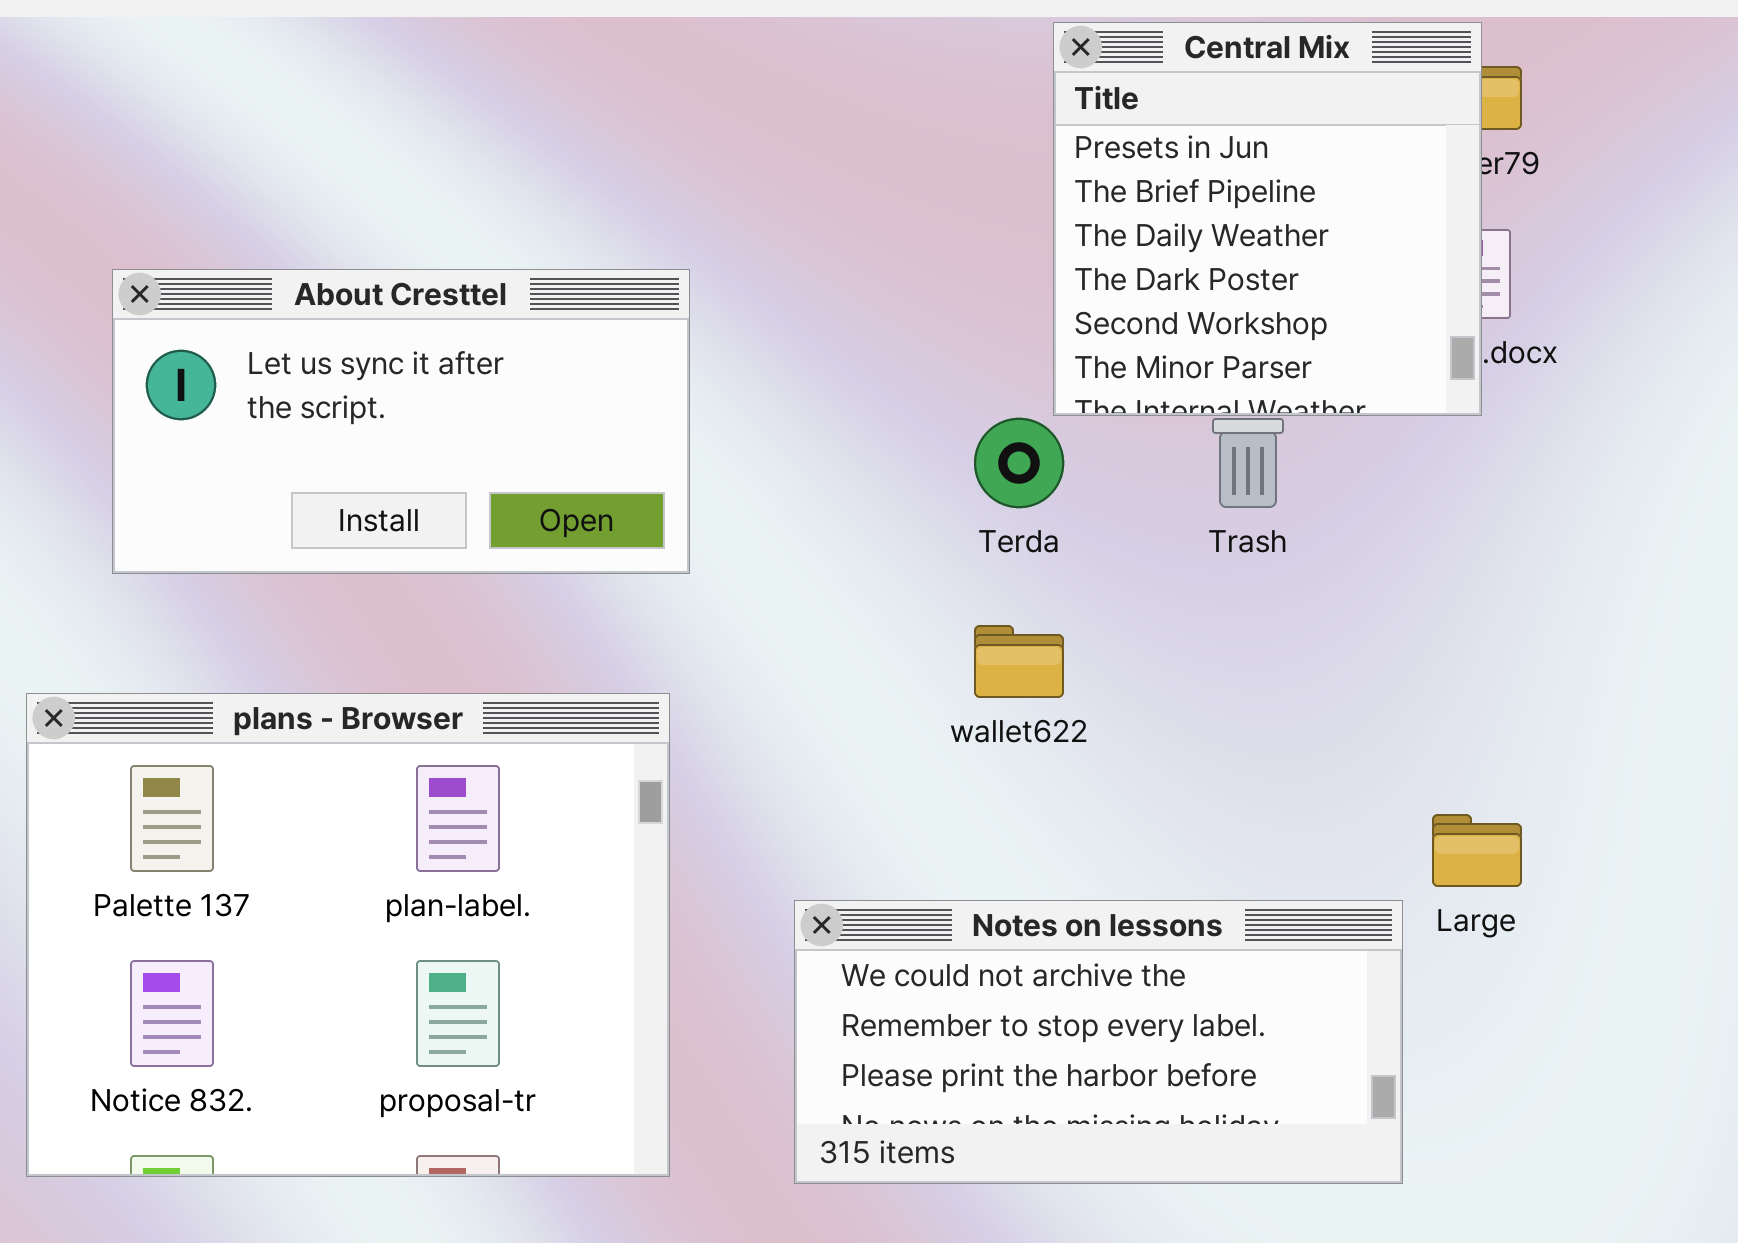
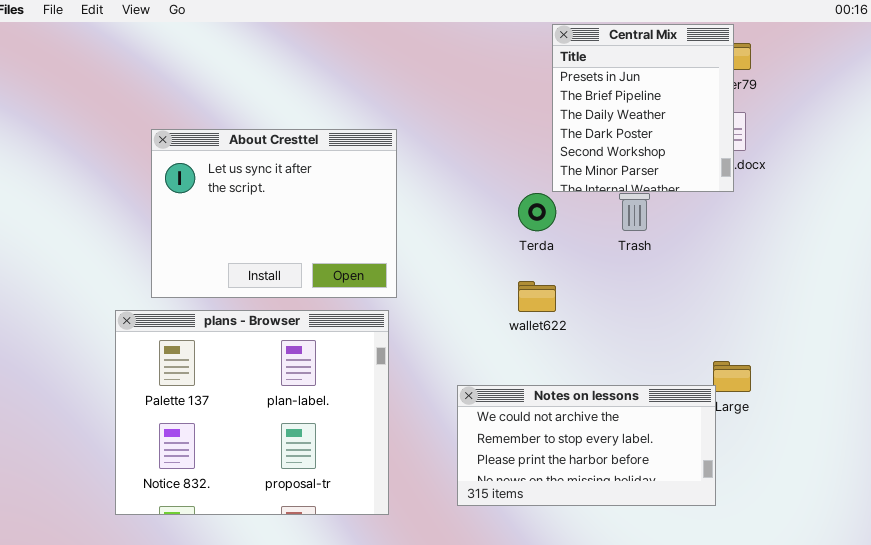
About Cresttel: [112,269,690,574] -> [151,129,397,298], resized
Notes on lessons: [794,900,1403,1184] -> [457,385,716,506], moved

